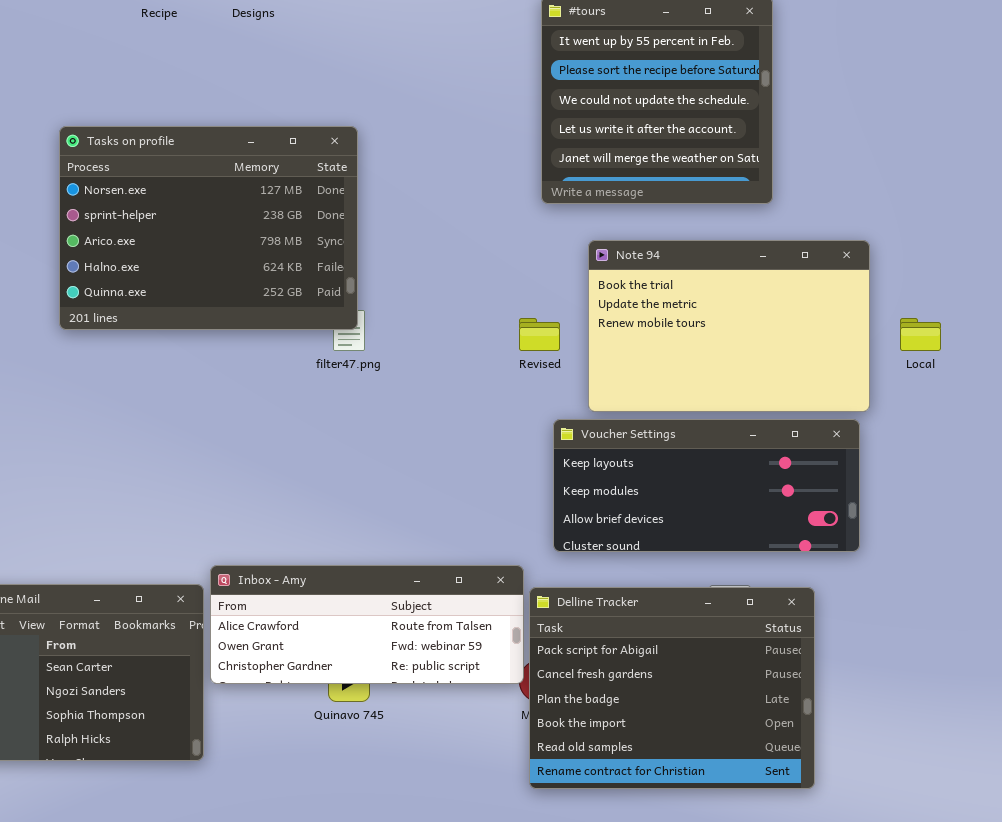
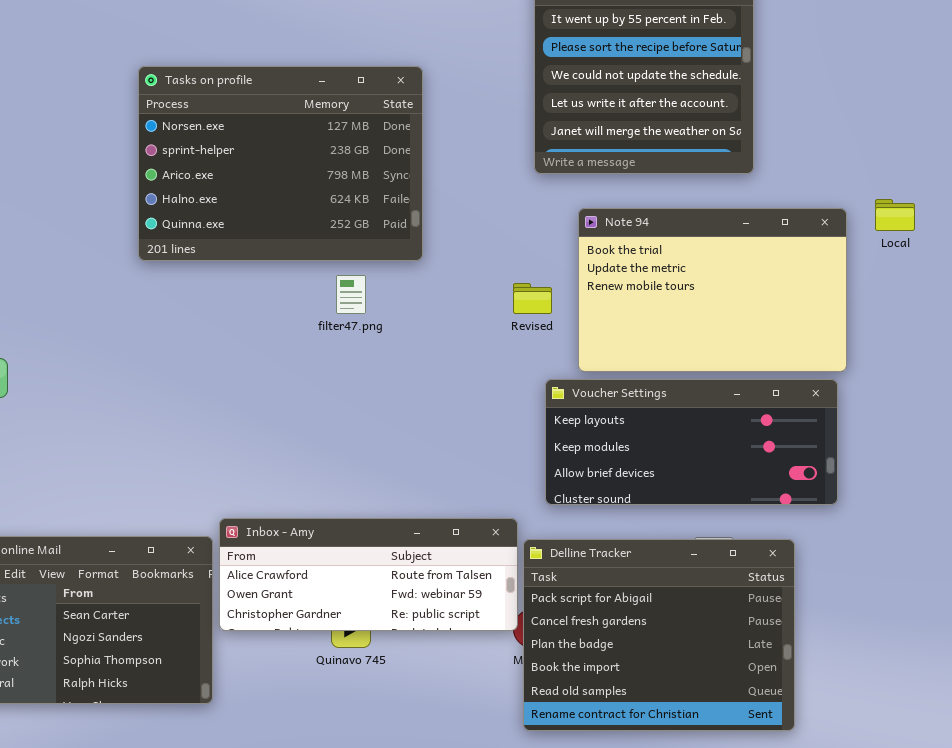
Tasks on profile: [59,126,358,330] -> [138,66,423,261], moved
Local: [900,318,941,351] -> [875,199,915,231], moved

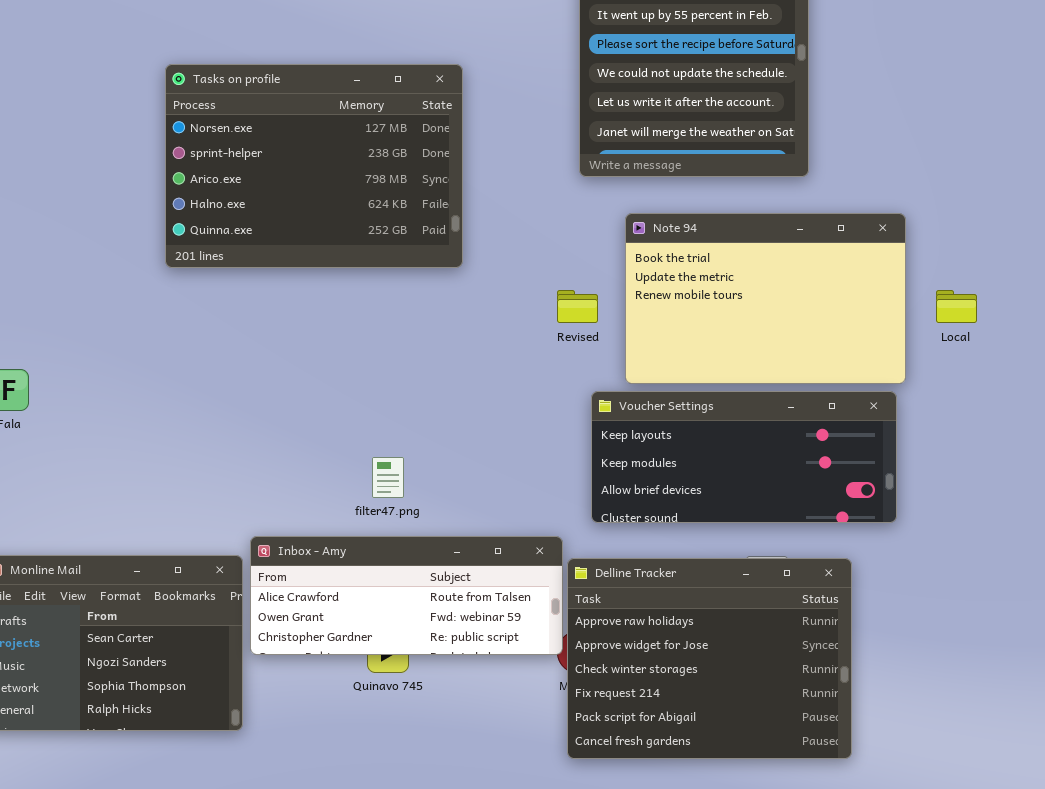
Local: [875,199,915,231] -> [936,290,977,323], moved
filter47.png: [336,275,366,314] -> [372,457,404,498], moved
Delline Tracker: [523,539,795,731] -> [567,558,852,759], scrolled up 4 rows

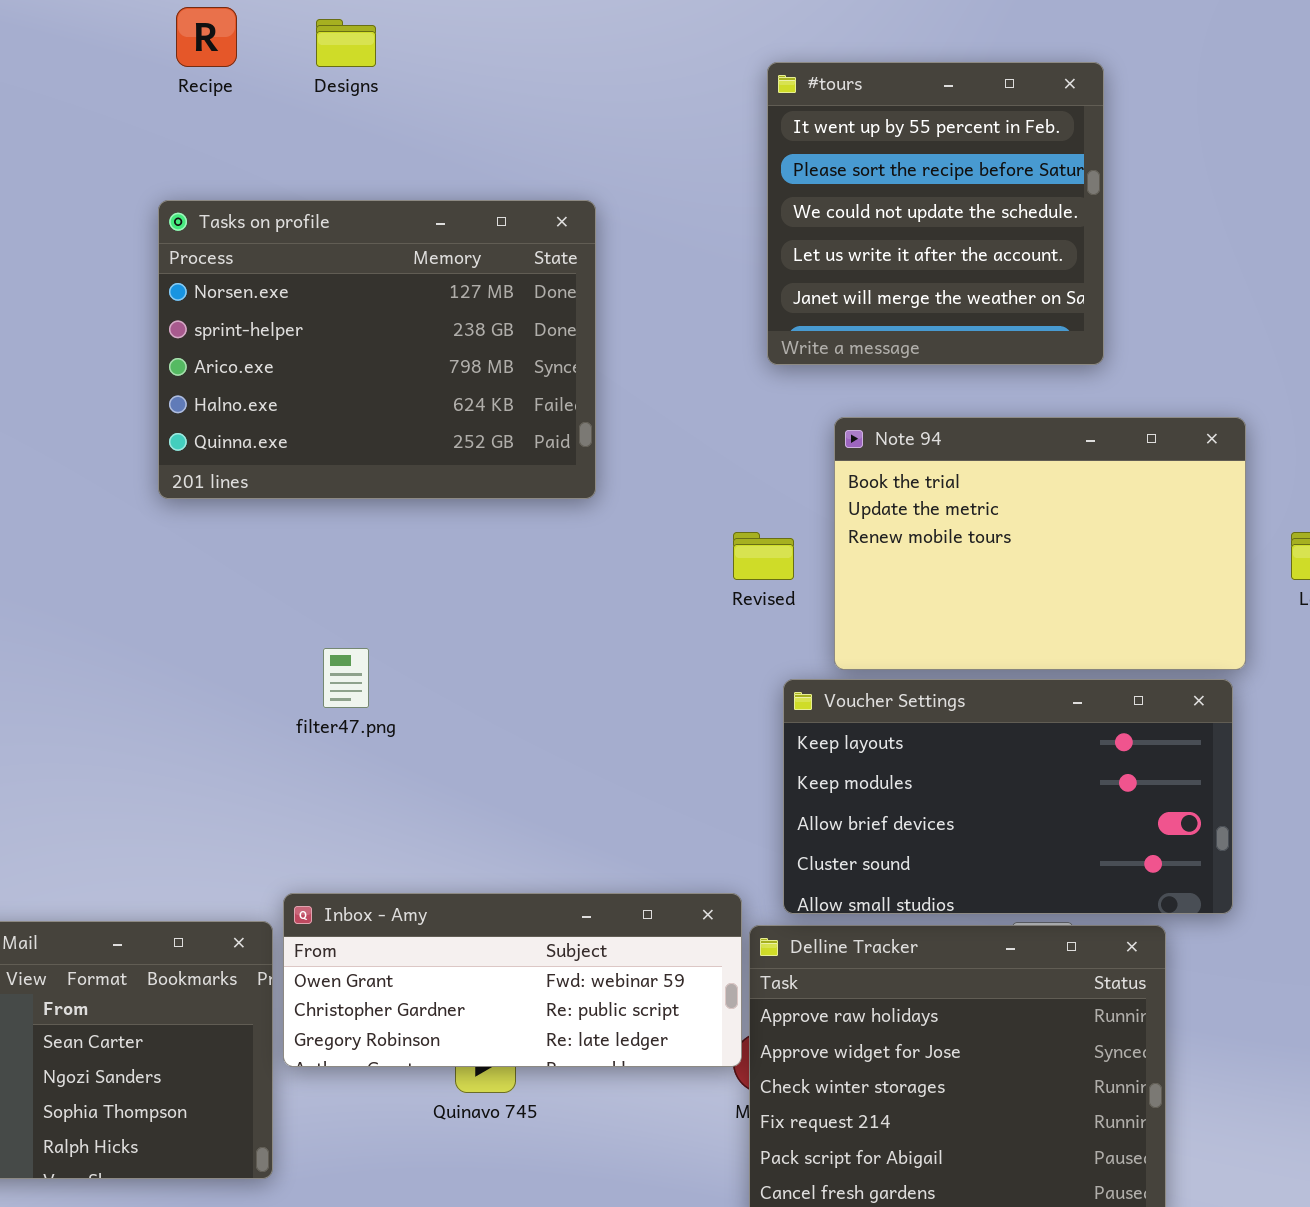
Voucher Settings: [591,391,897,523] -> [783,679,1233,914], resized
filter47.png: [372,457,404,498] -> [323,648,369,708], moved
Inbox - Amy: [250,536,563,655] -> [283,893,742,1067], scrolled down 1 row

